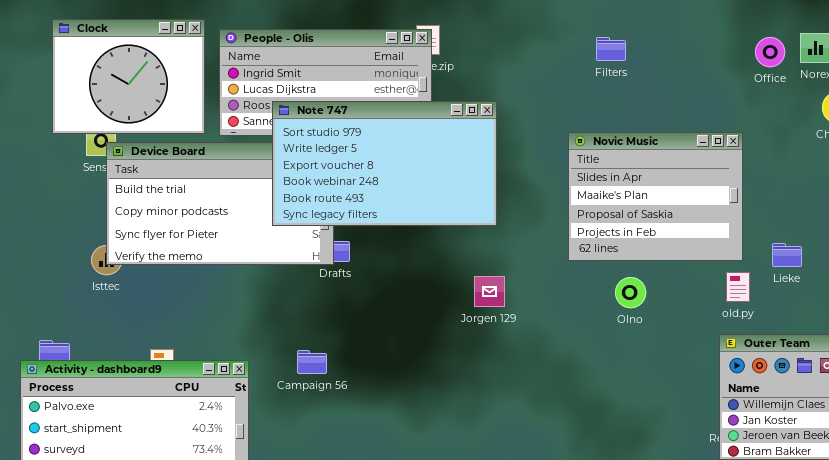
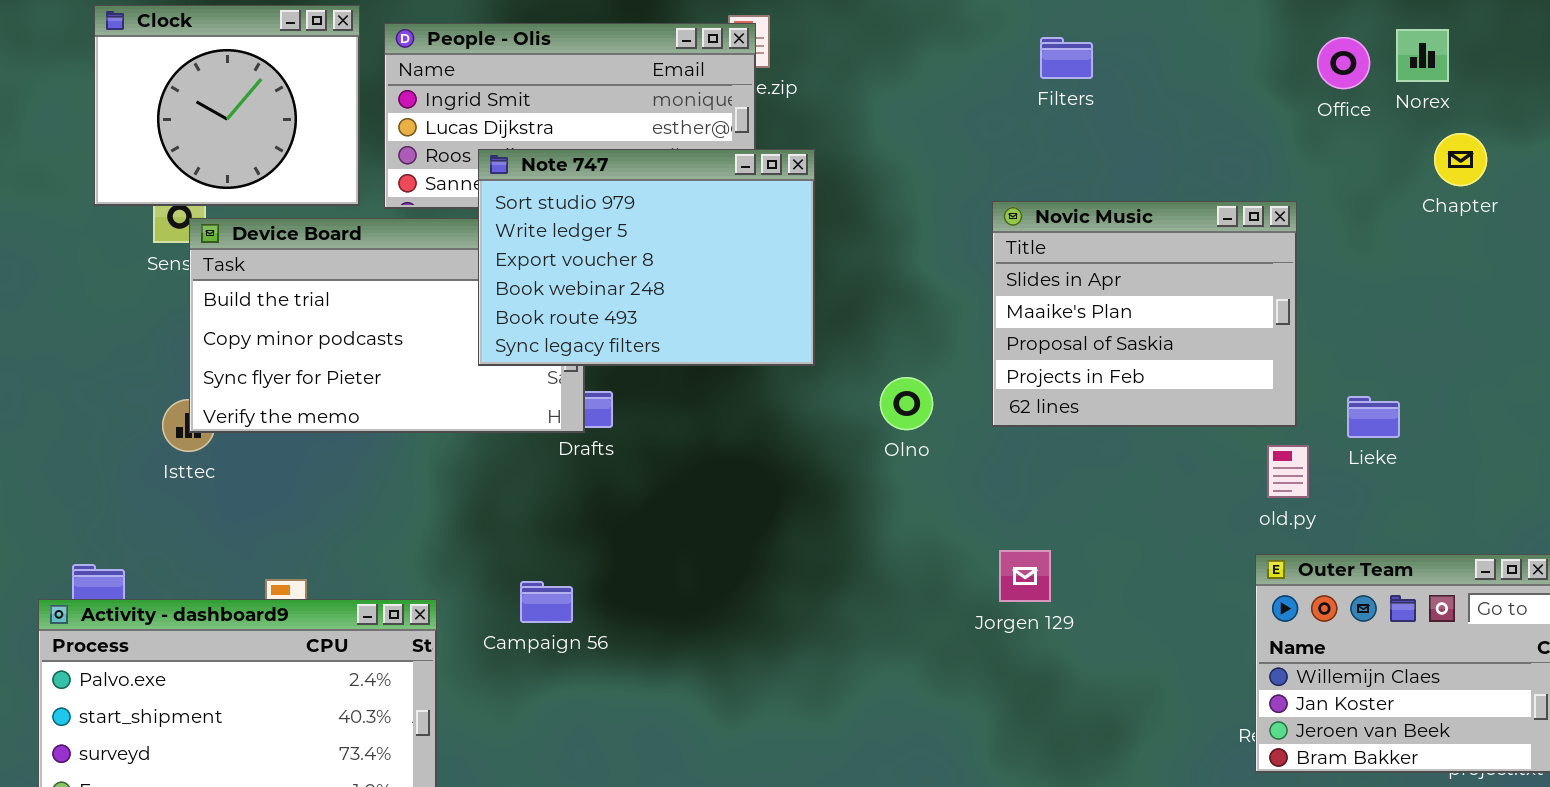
Note 747: [272,101,497,226] -> [478,149,815,366], resized
Jorgen 129: [474,276,505,307] -> [999,550,1051,602], moved
Olno: [615,277,646,308] -> [880,377,933,430], moved

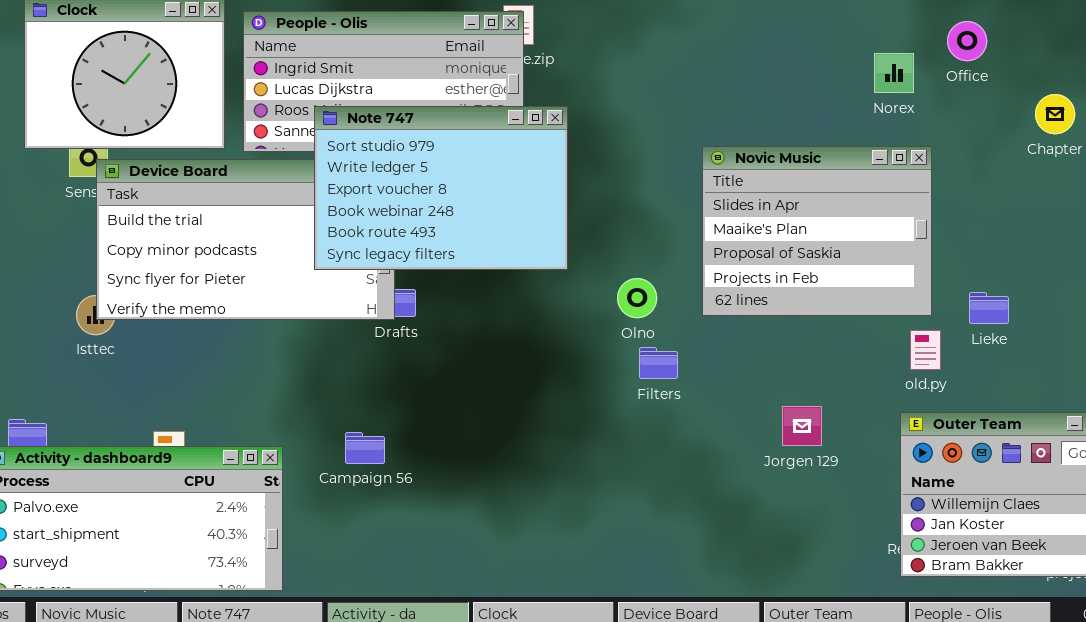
Norex: [1396,29,1449,82] -> [874,53,914,93], moved
Filters: [1040,37,1093,79] -> [639,347,678,379], moved
Jorgen 129: [999,550,1051,602] -> [782,406,822,446], moved

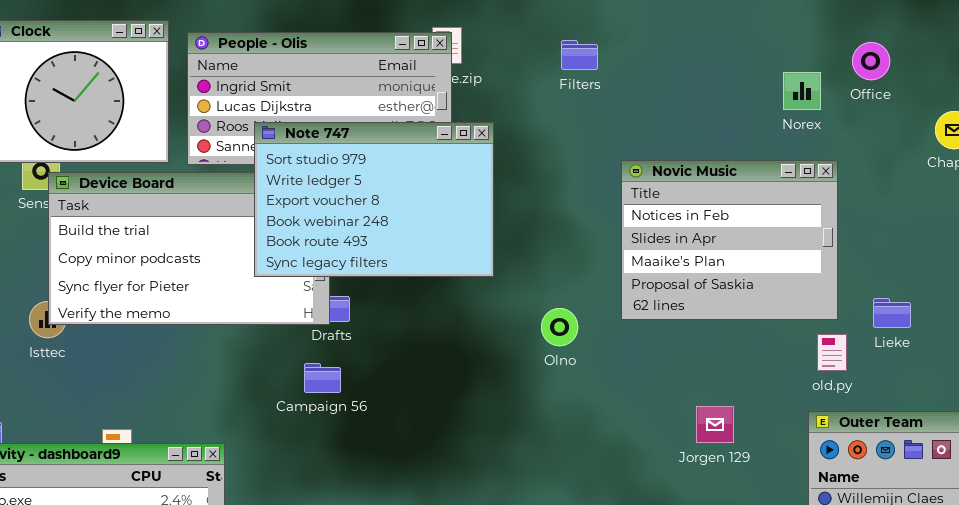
Novic Music: [702,146,932,316] -> [621,160,838,320], scrolled up 1 row
Olno: [617,278,657,318] -> [541,308,578,346], moved
Filters: [639,347,678,379] -> [561,40,598,70], moved
Campaign 56: [345,432,385,464] -> [304,363,341,393], moved

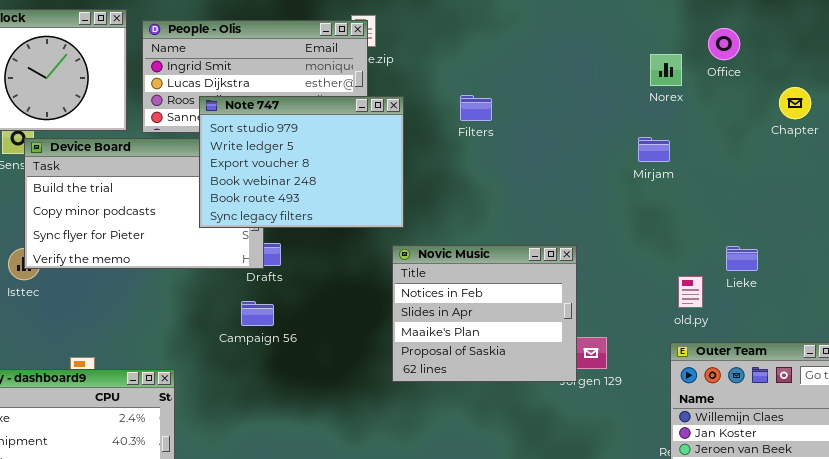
Filters: [561,40,598,70] -> [460,95,492,121], moved
Novic Music: [621,160,838,320] -> [392,245,577,382], moved

